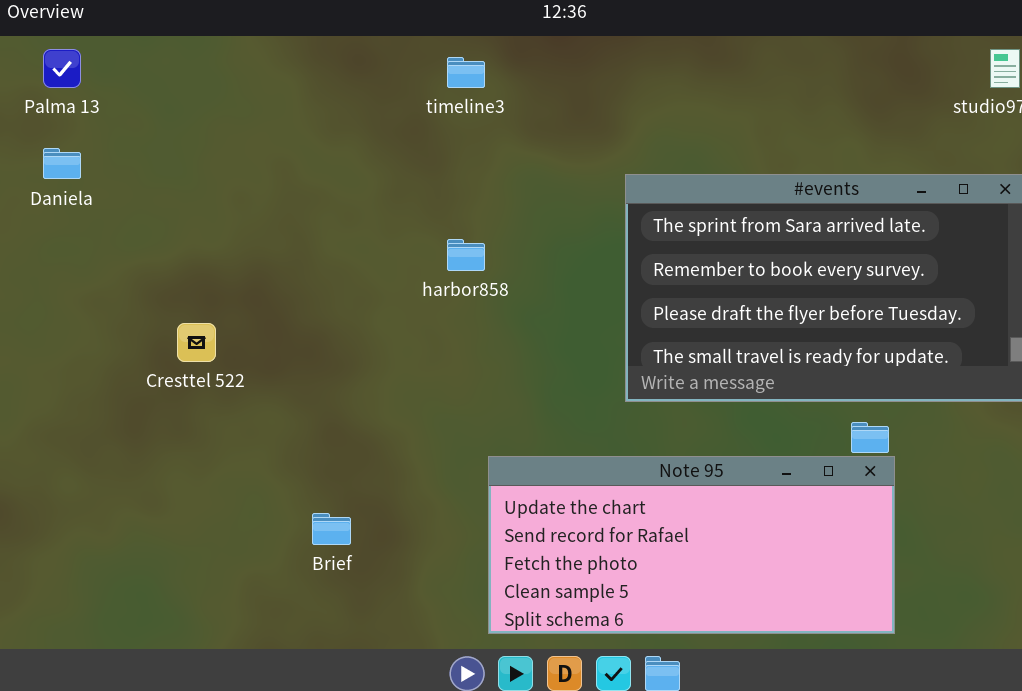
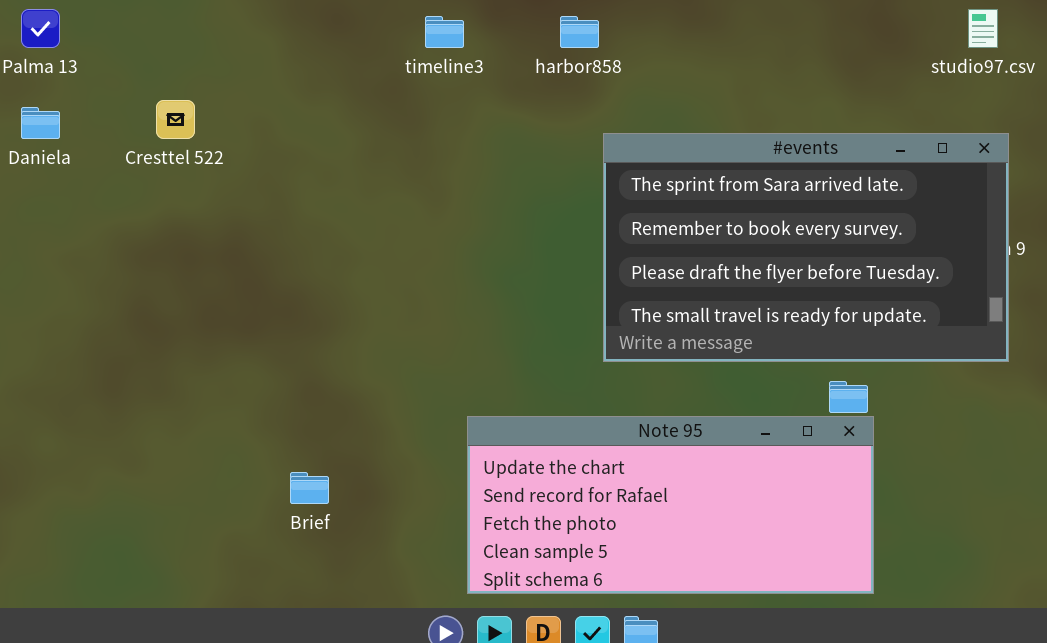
harbor858: [447,239,485,271] -> [560,16,599,48], moved
Cresttel 522: [177,323,216,362] -> [156,100,195,139], moved

